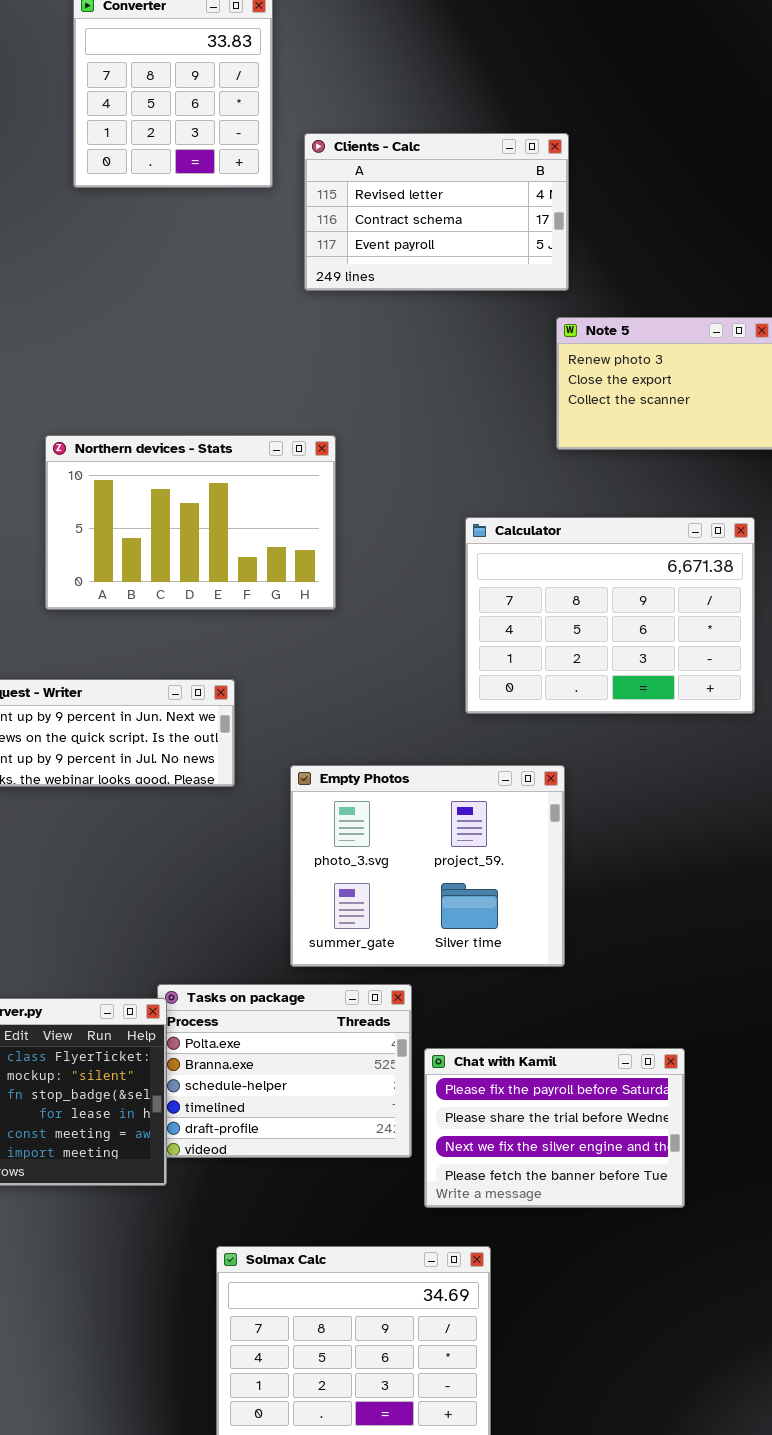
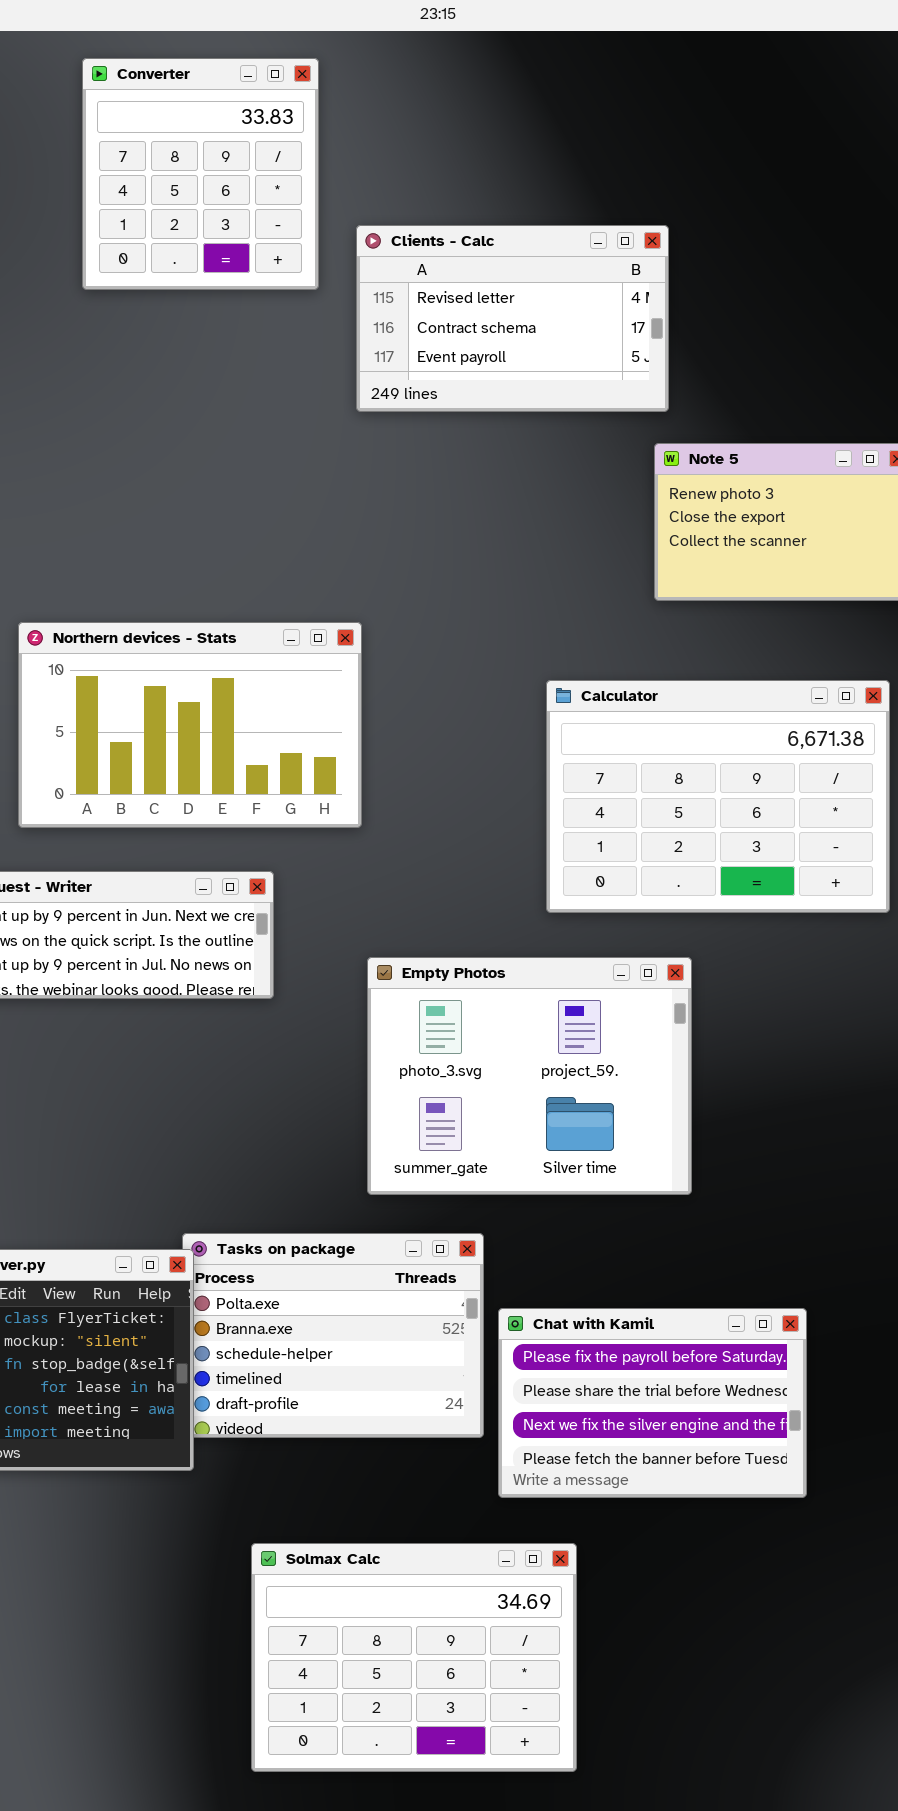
Northern devices - Stats: [45,435,336,610] -> [18,622,362,828], moved
Empty Photos: [290,765,565,967] -> [367,957,692,1195], moved

